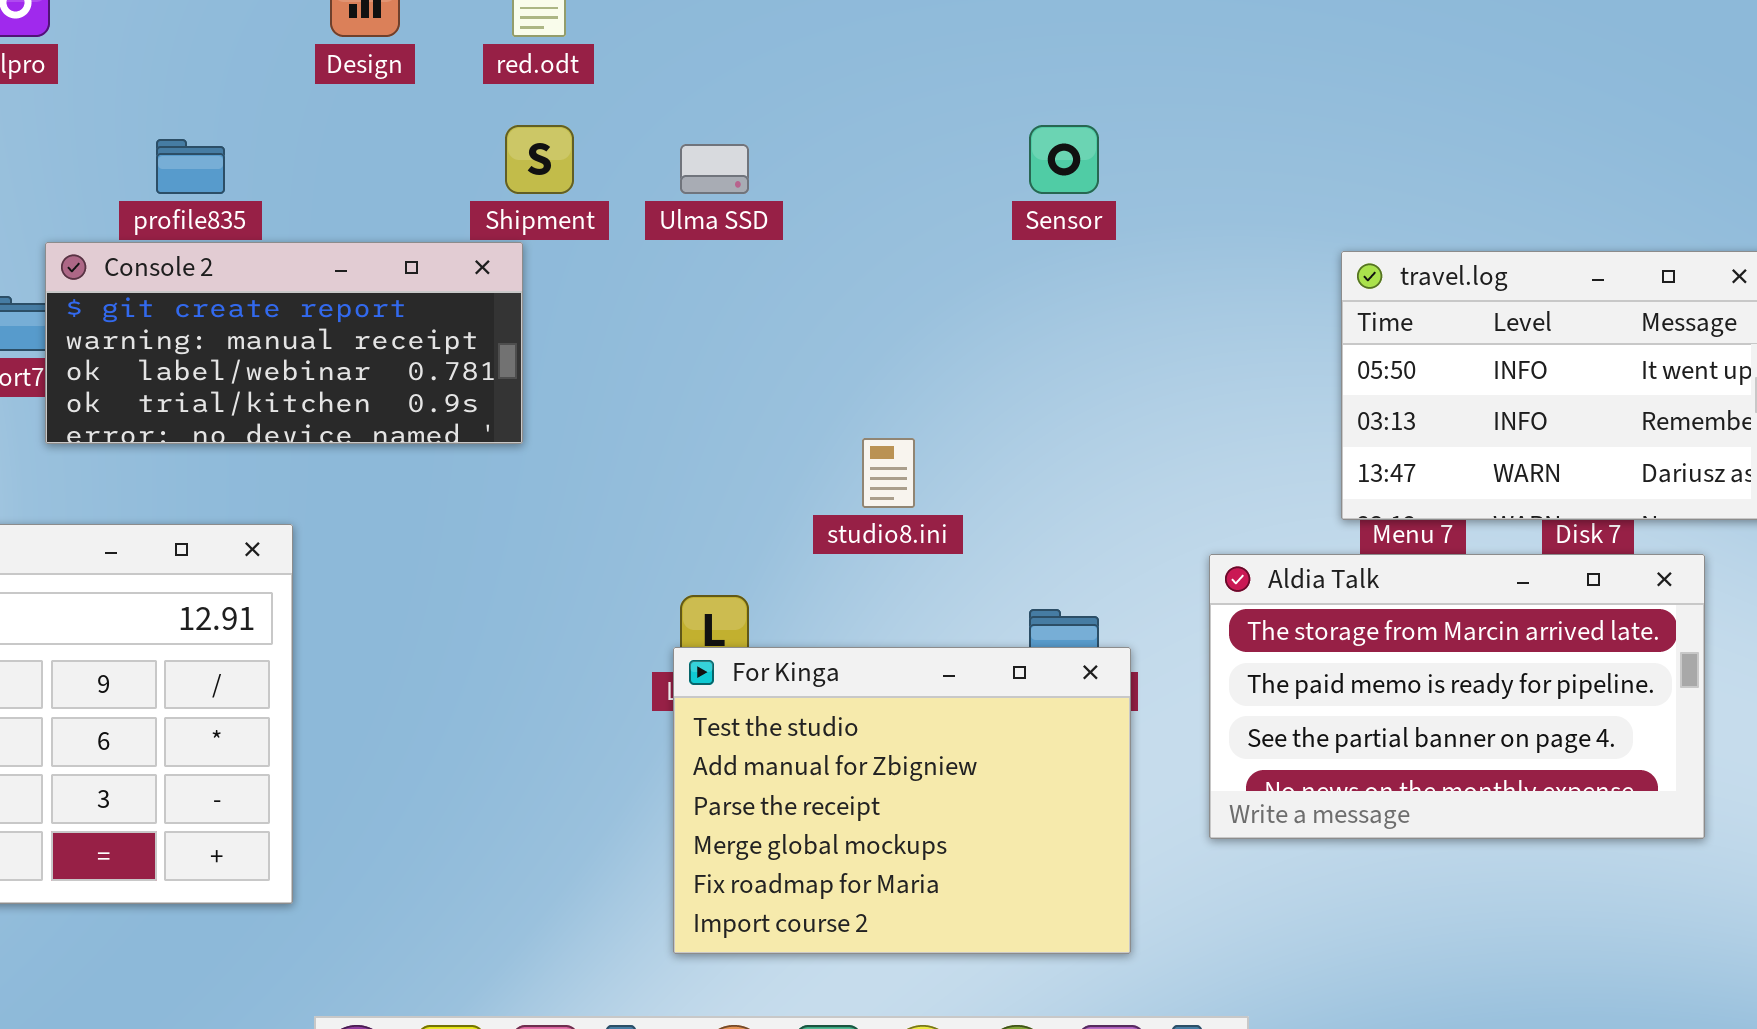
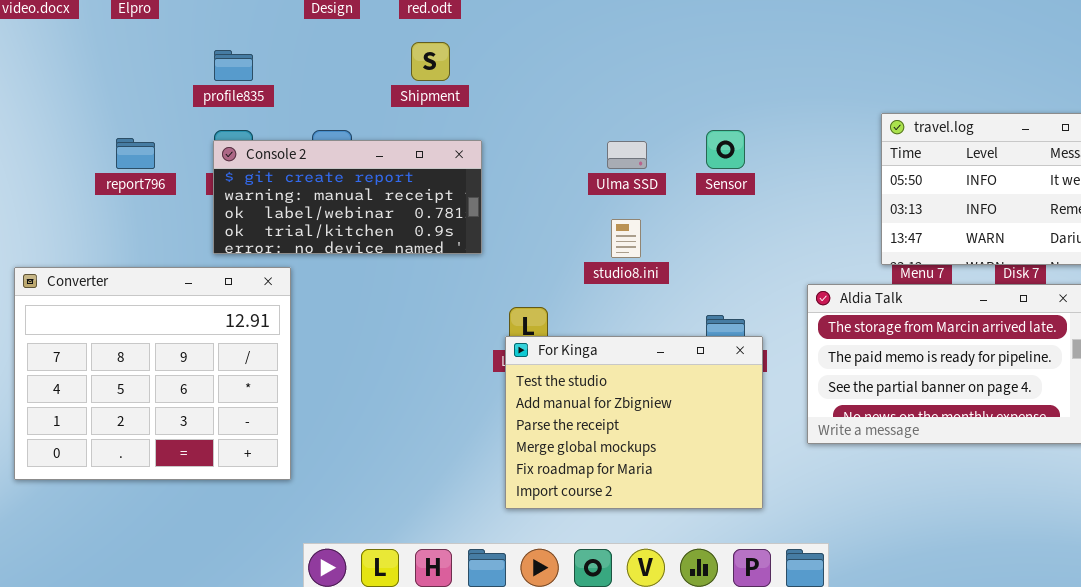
Sensor: [1029,125,1099,194] -> [706,130,745,169], moved
Ulma SSD: [680,144,749,194] -> [607,141,647,169], moved
Console 2: [45,242,523,444] -> [213,140,482,254], moved

